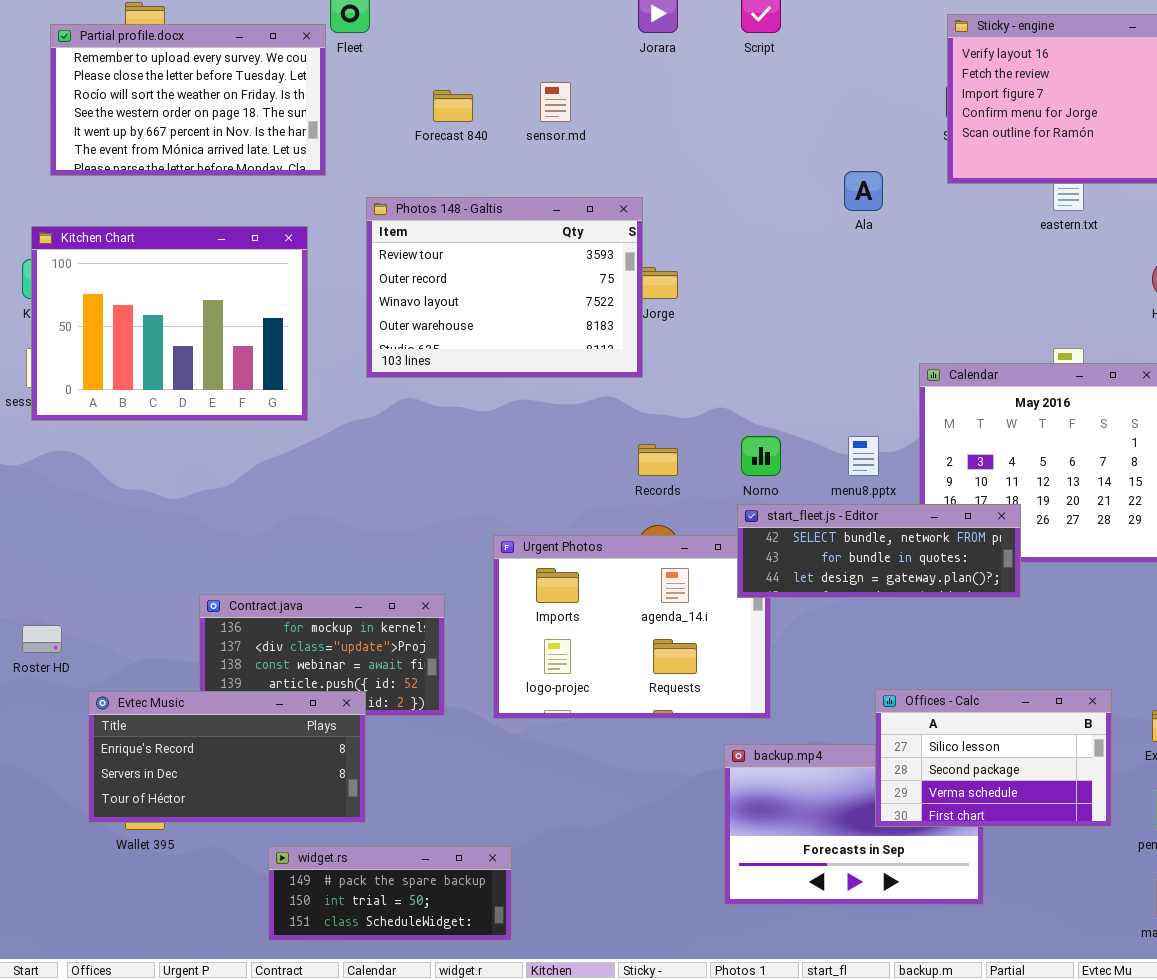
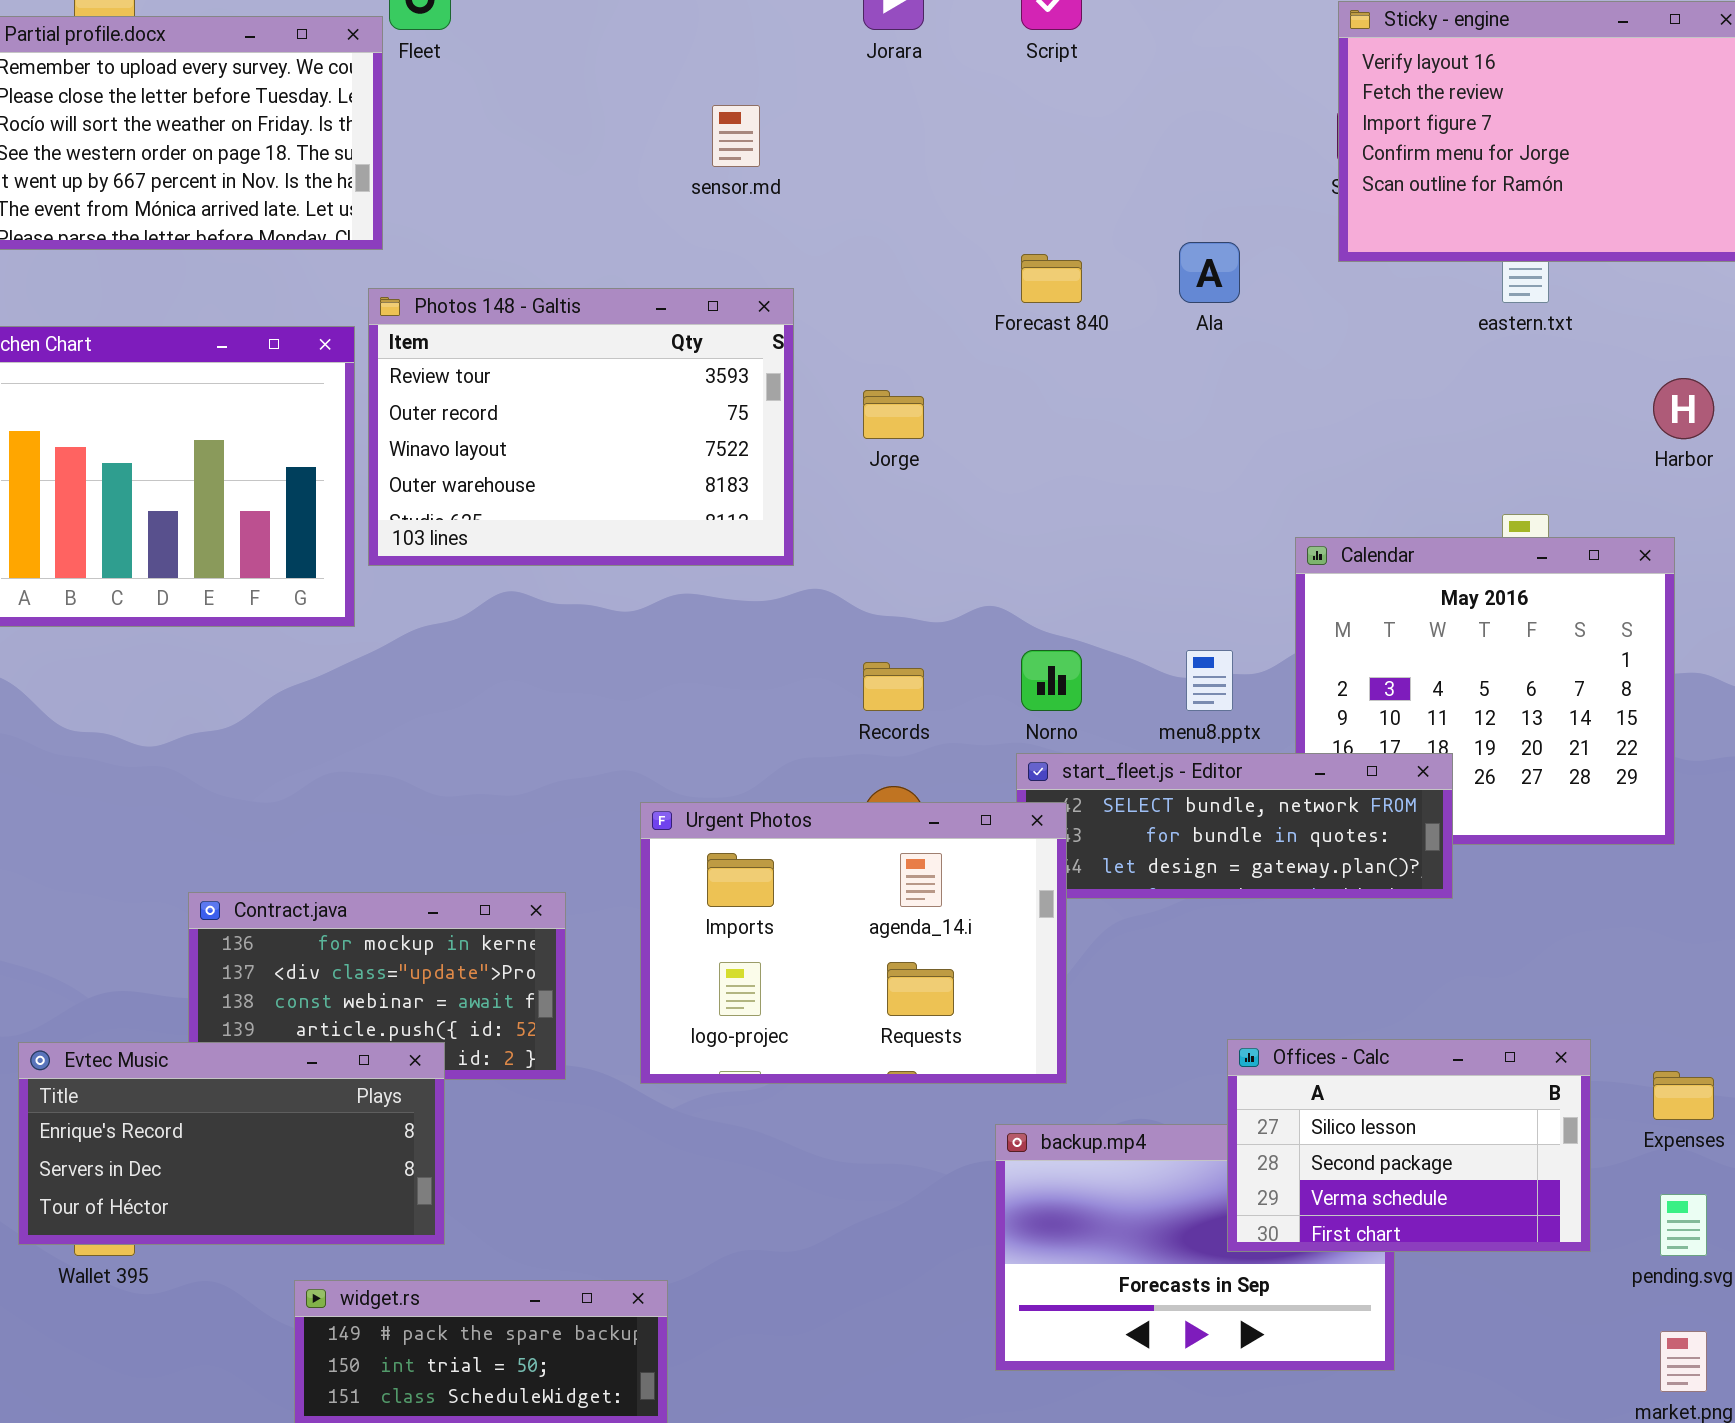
Forecast 840: [433,90,473,122] -> [1021,254,1082,303], moved
Photos 148 - Galtis: [366,197,643,378] -> [368,288,794,566], moved
Urgent Photos: [493,535,771,719] -> [640,802,1067,1084], raised

